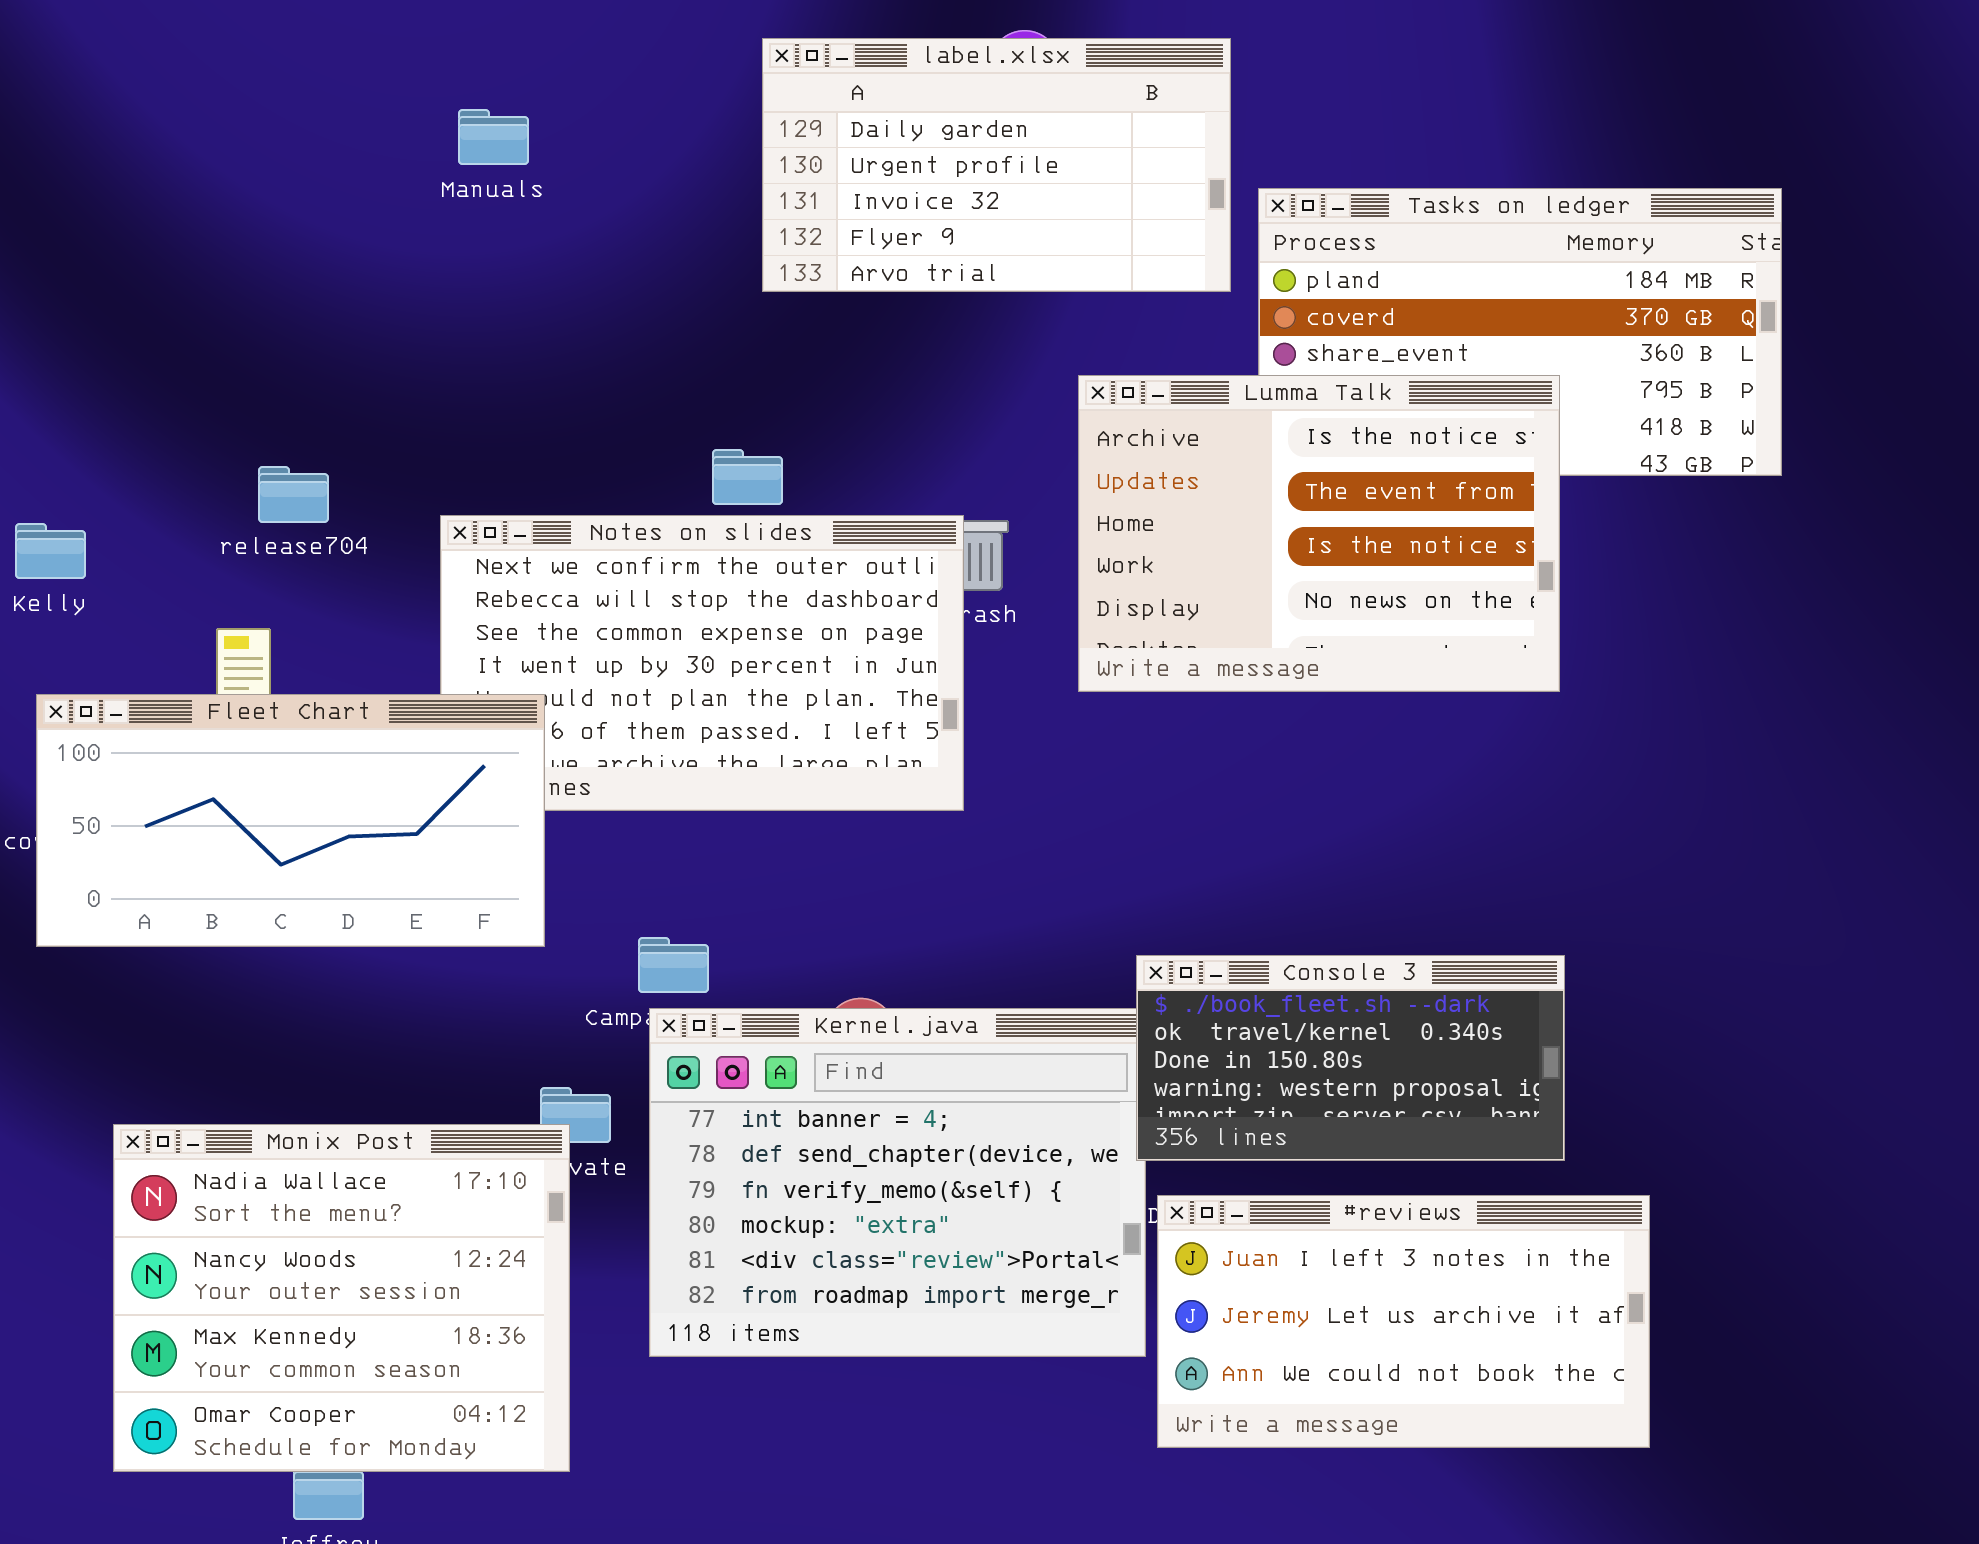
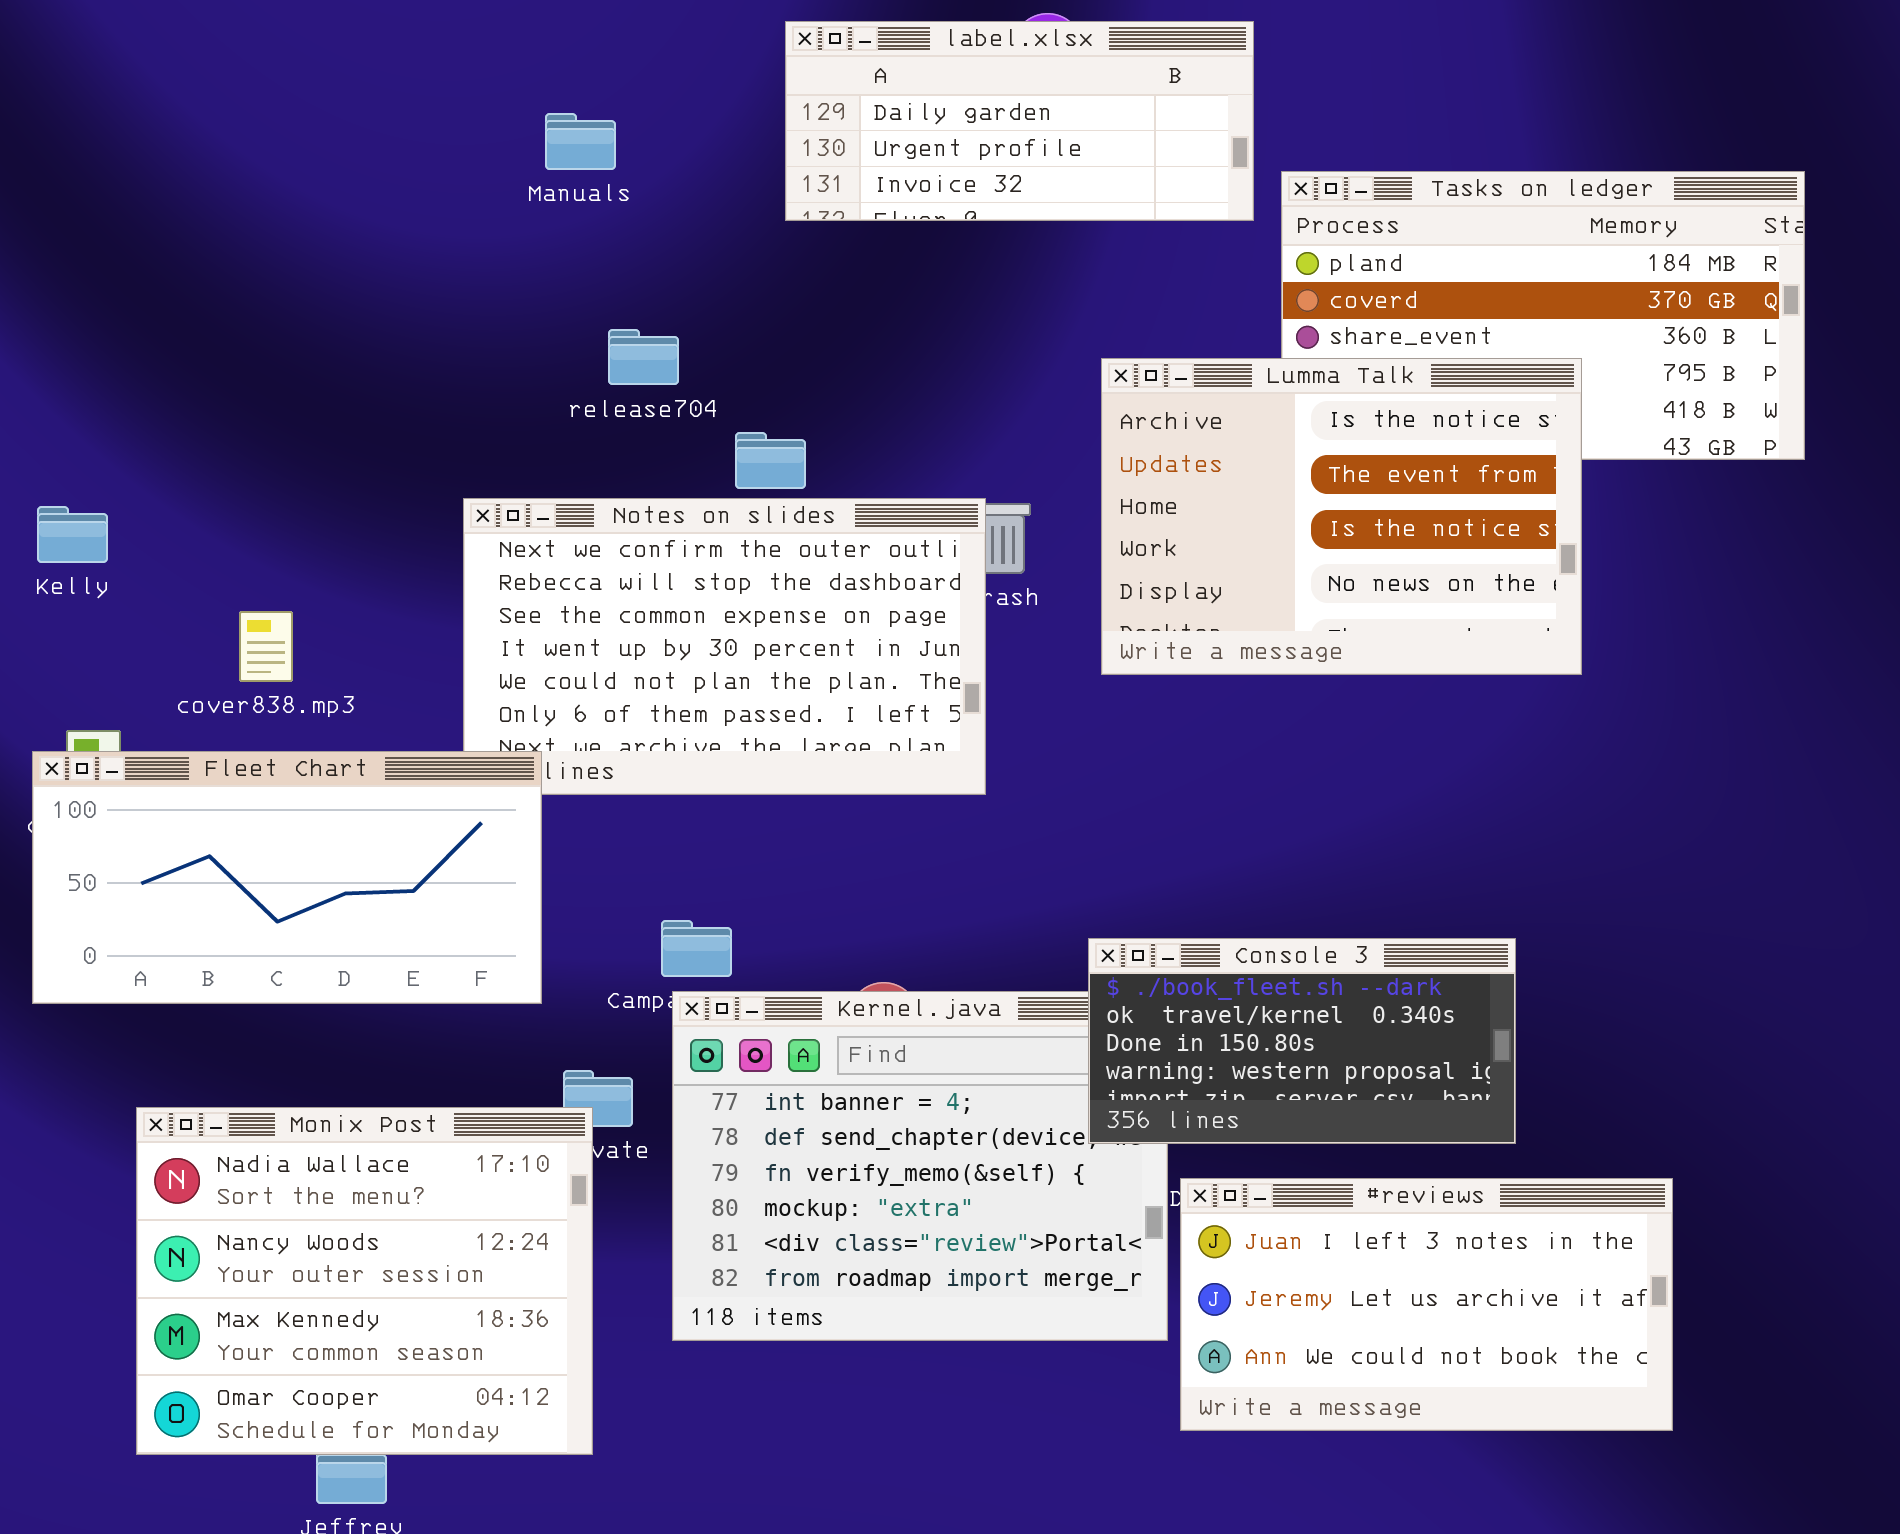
label.xlsx: [762,38,1231,292] -> [785,21,1254,221], resized
Manuals: [458,109,529,165] -> [545,113,616,170], moved
release704: [258,466,329,523] -> [608,329,679,385], moved
Fleet Chart: [36,694,545,947] -> [32,751,542,1004], moved
Console 3: [1136,955,1565,1161] -> [1088,938,1516,1144], moved

